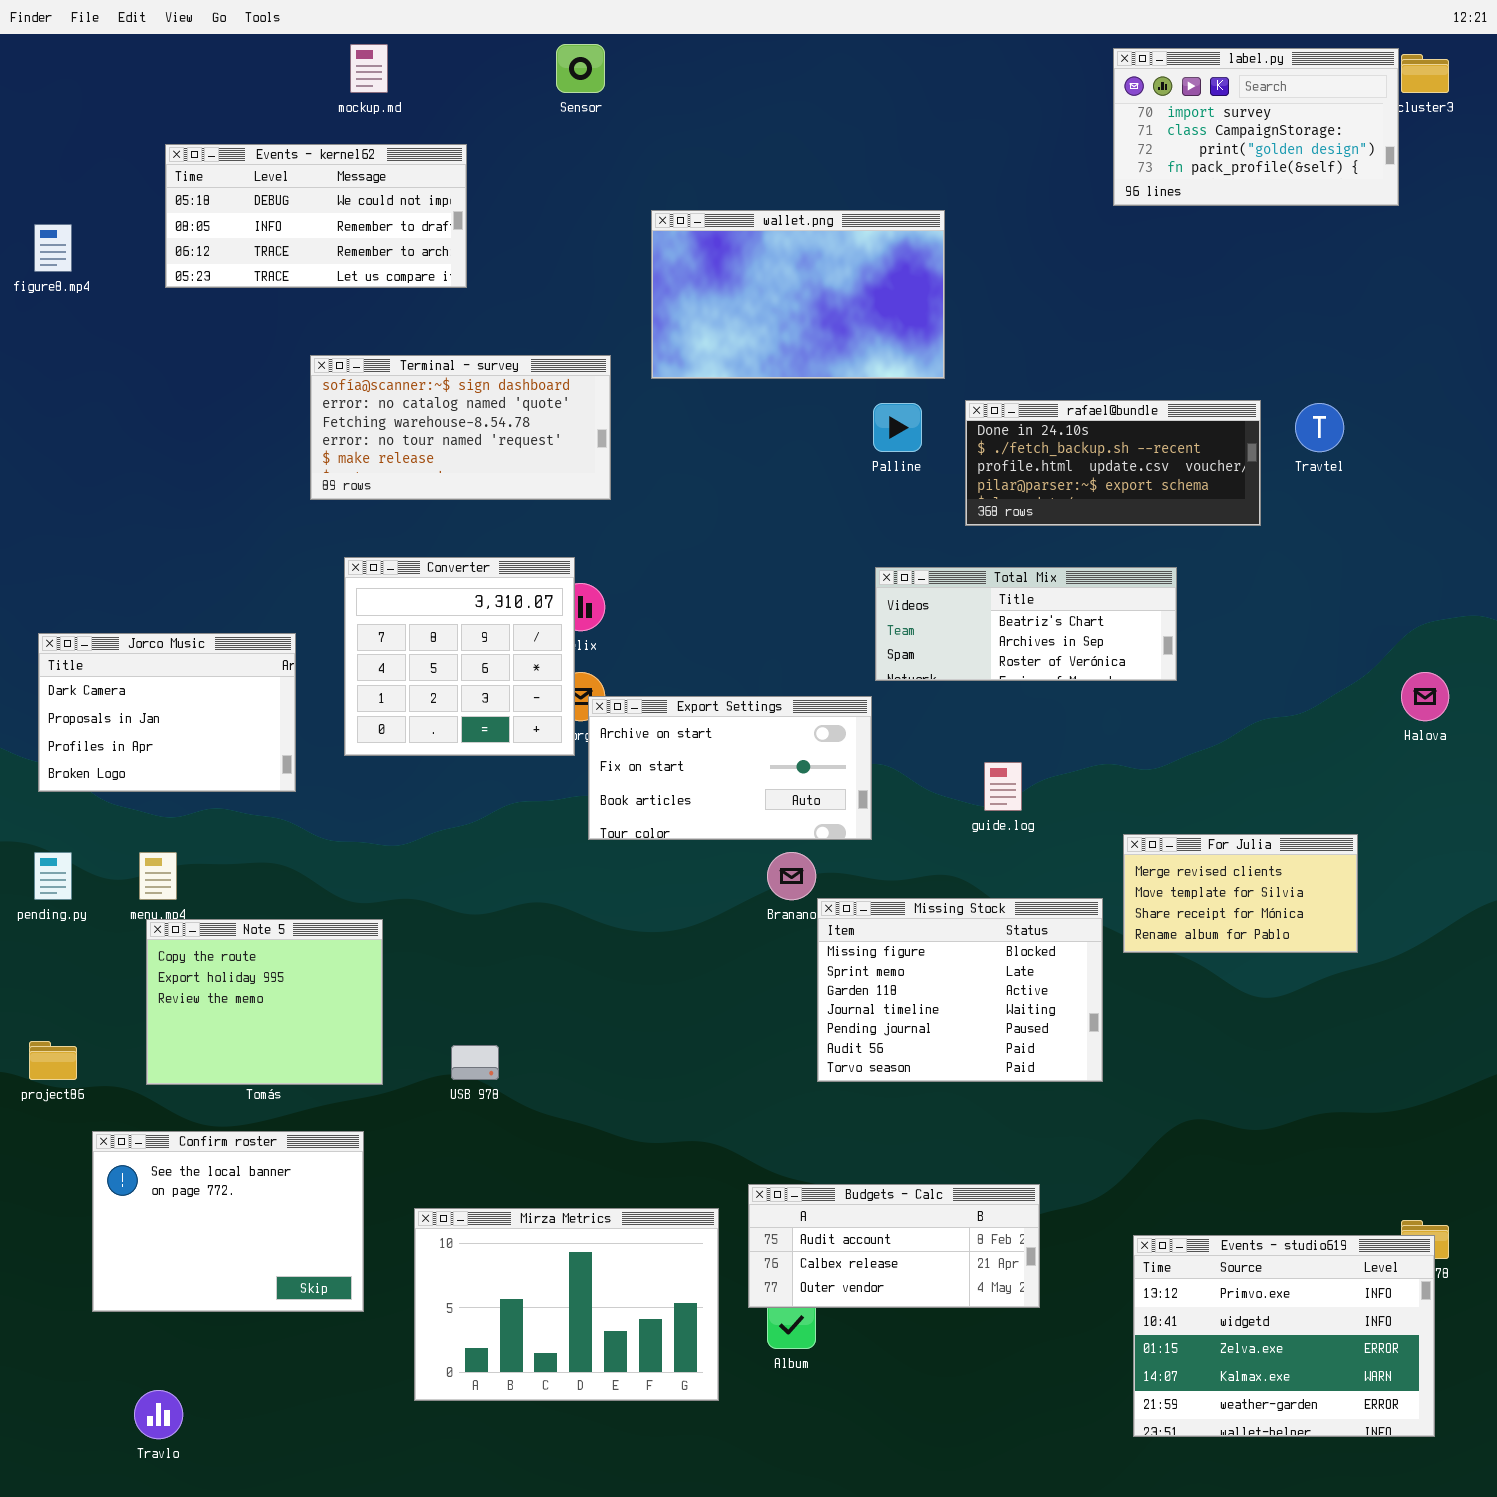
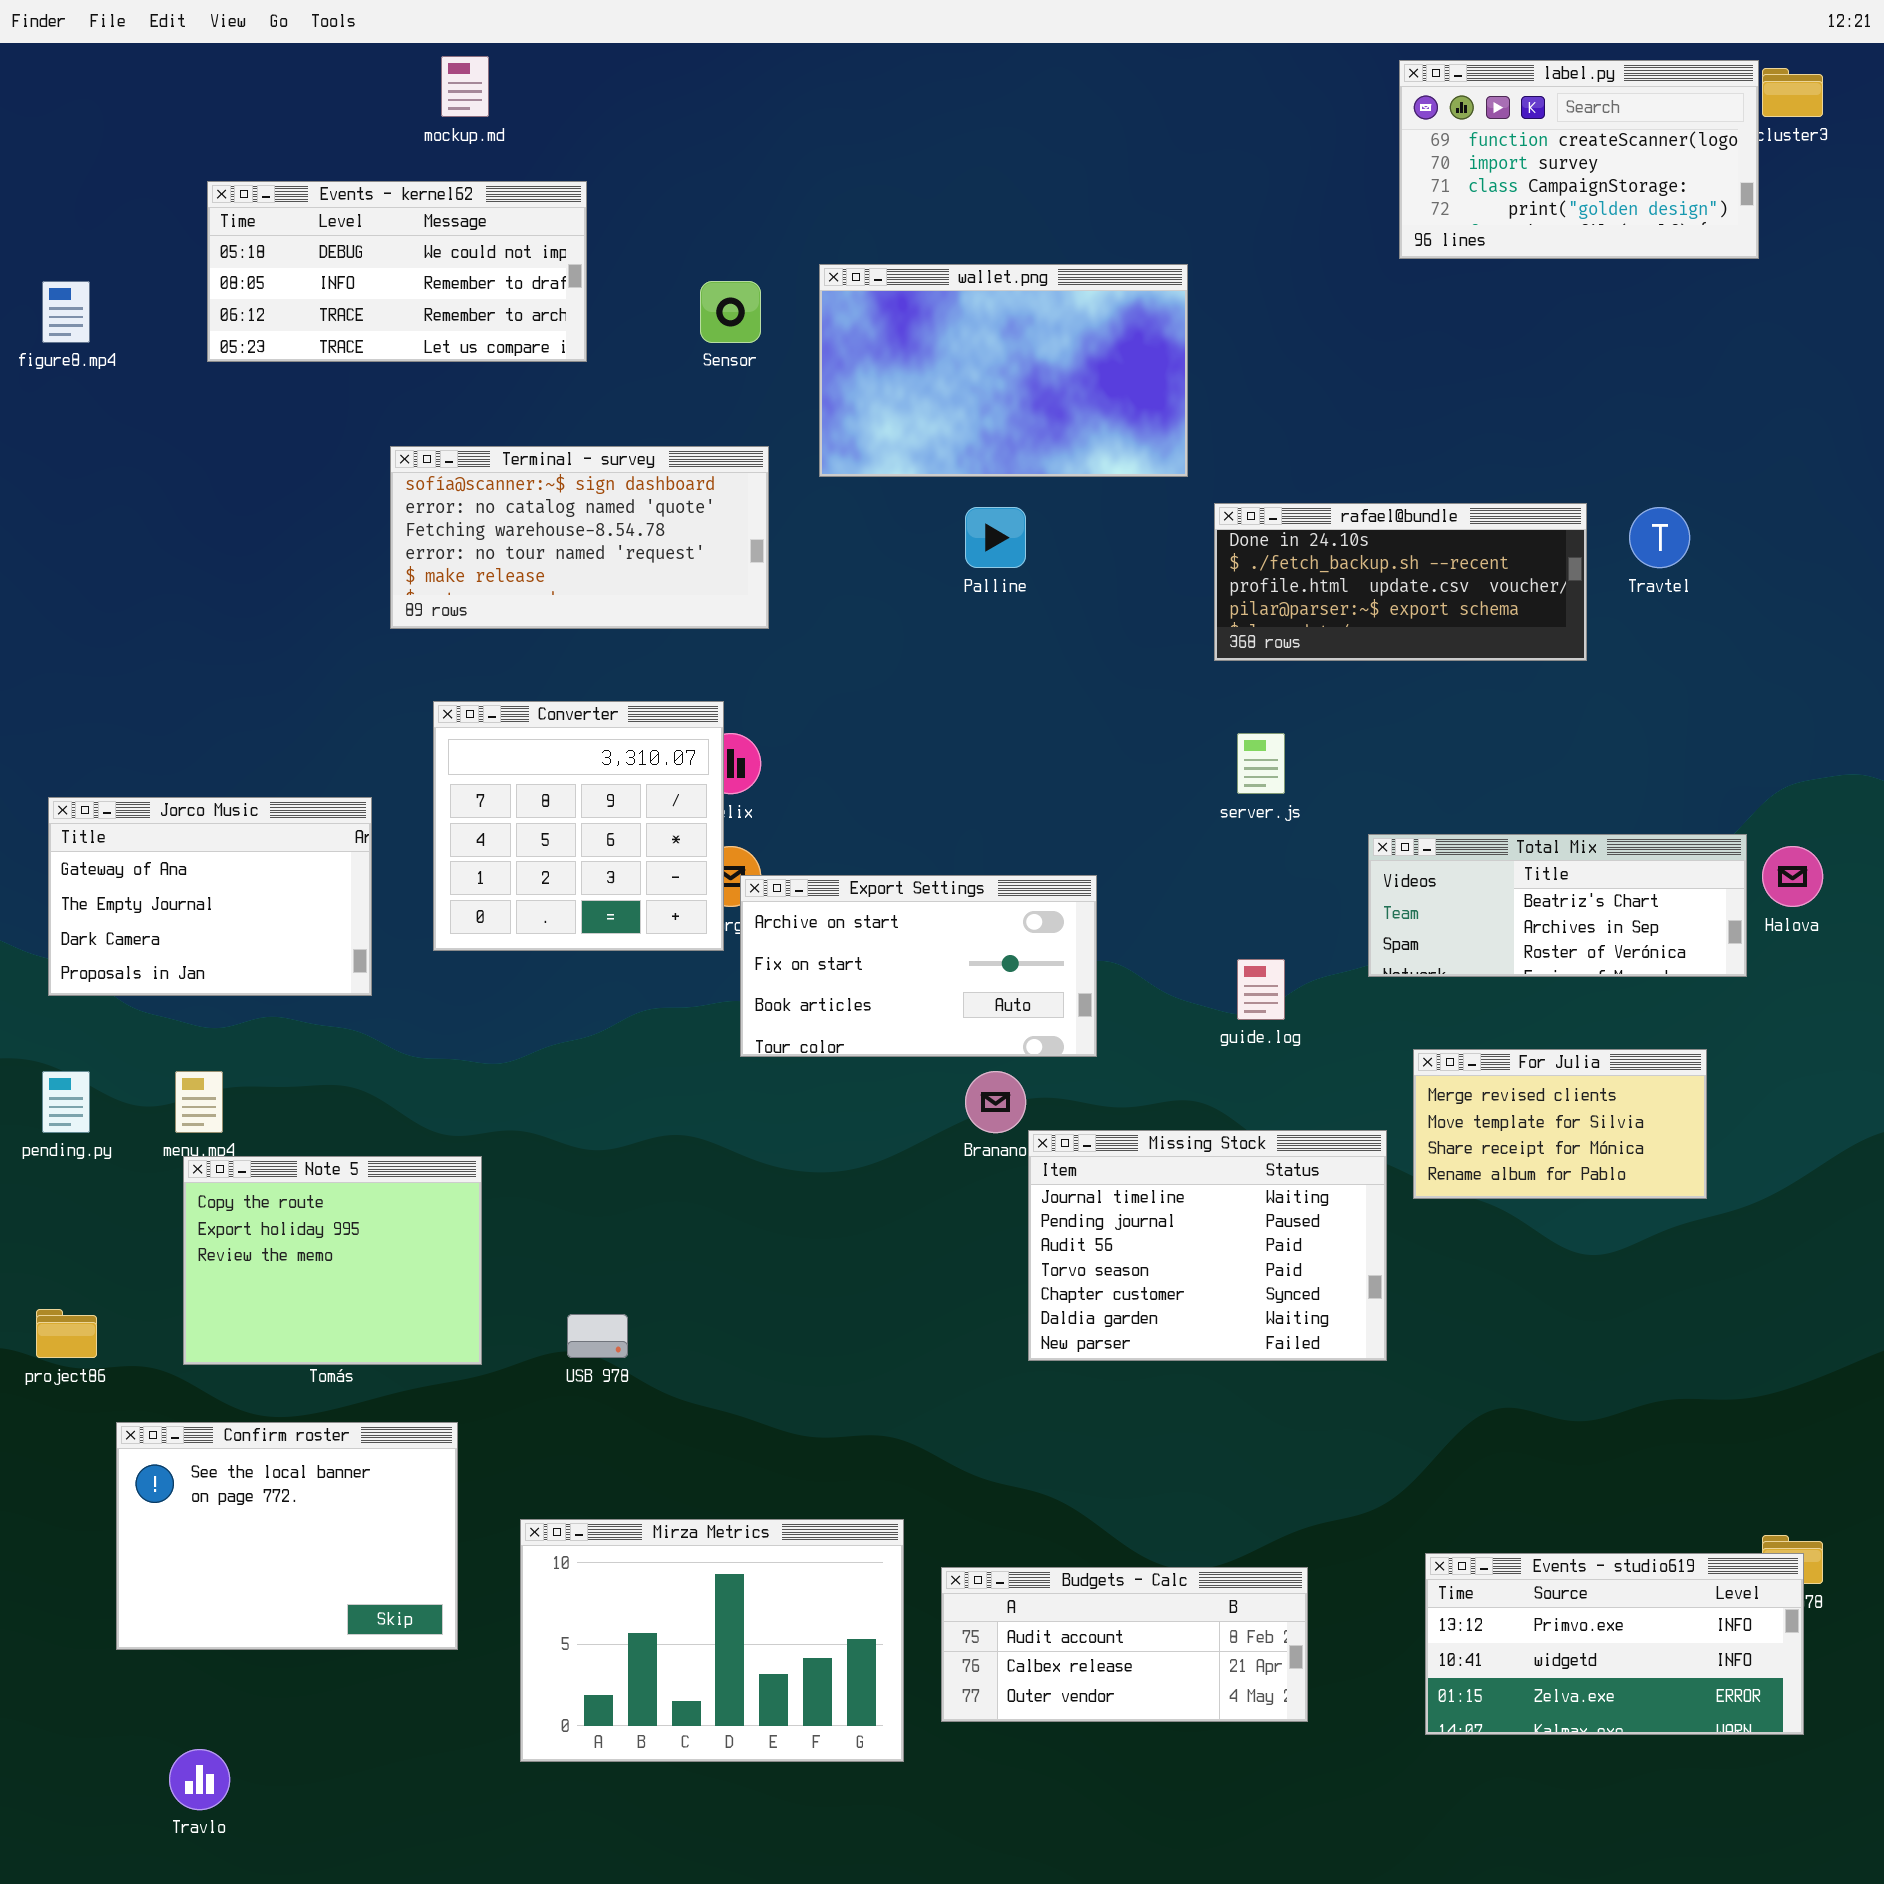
Sensor: [556,44,605,93] -> [700,281,761,343], moved
label.py: [1113,48,1399,206] -> [1399,60,1759,259], scrolled up 1 row
Palline: [873,403,922,452] -> [965,507,1026,568], moved
Total Mix: [875,567,1177,681] -> [1368,834,1747,977], moved
Jorco Music: [38,633,296,792] -> [48,797,372,996], scrolled up 2 rows
Missing Stock: [817,898,1103,1082] -> [1028,1130,1387,1361], scrolled down 3 rows
Budgets - Calc: [748,1184,1040,1308] -> [941,1567,1308,1722], moved
Events - studio619: [1133,1235,1435,1437] -> [1425,1553,1804,1735], resized

